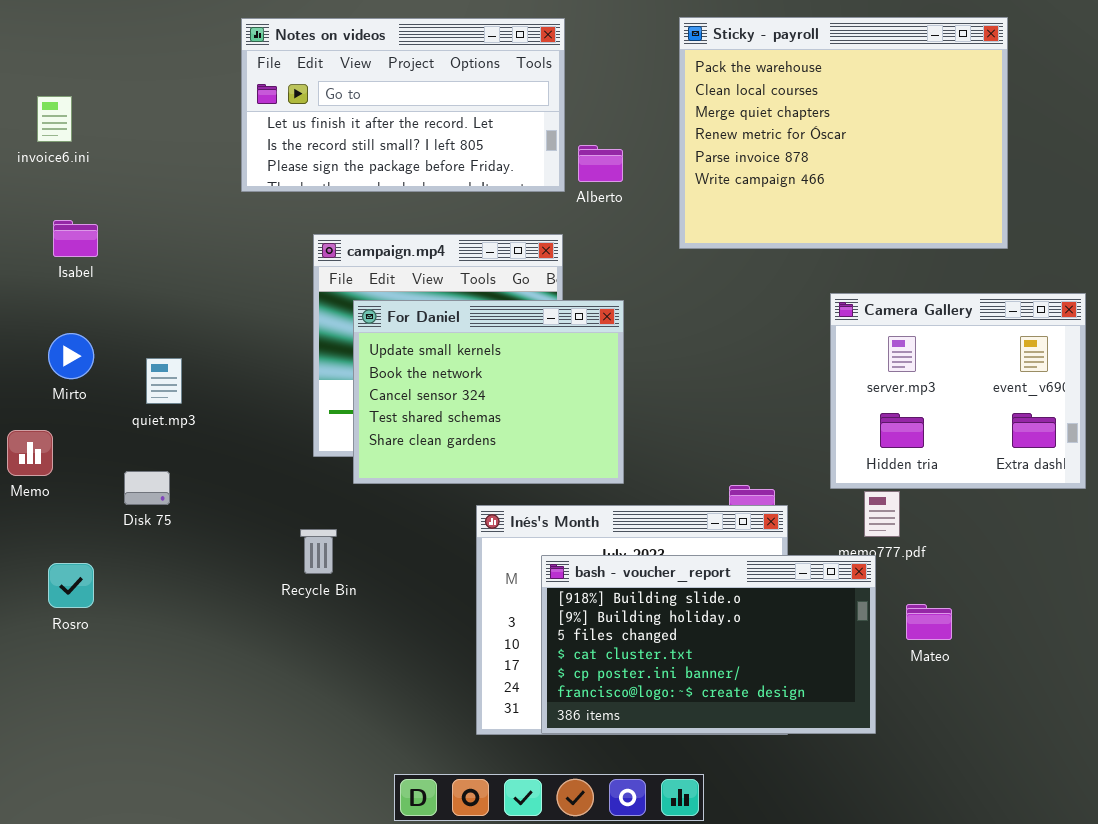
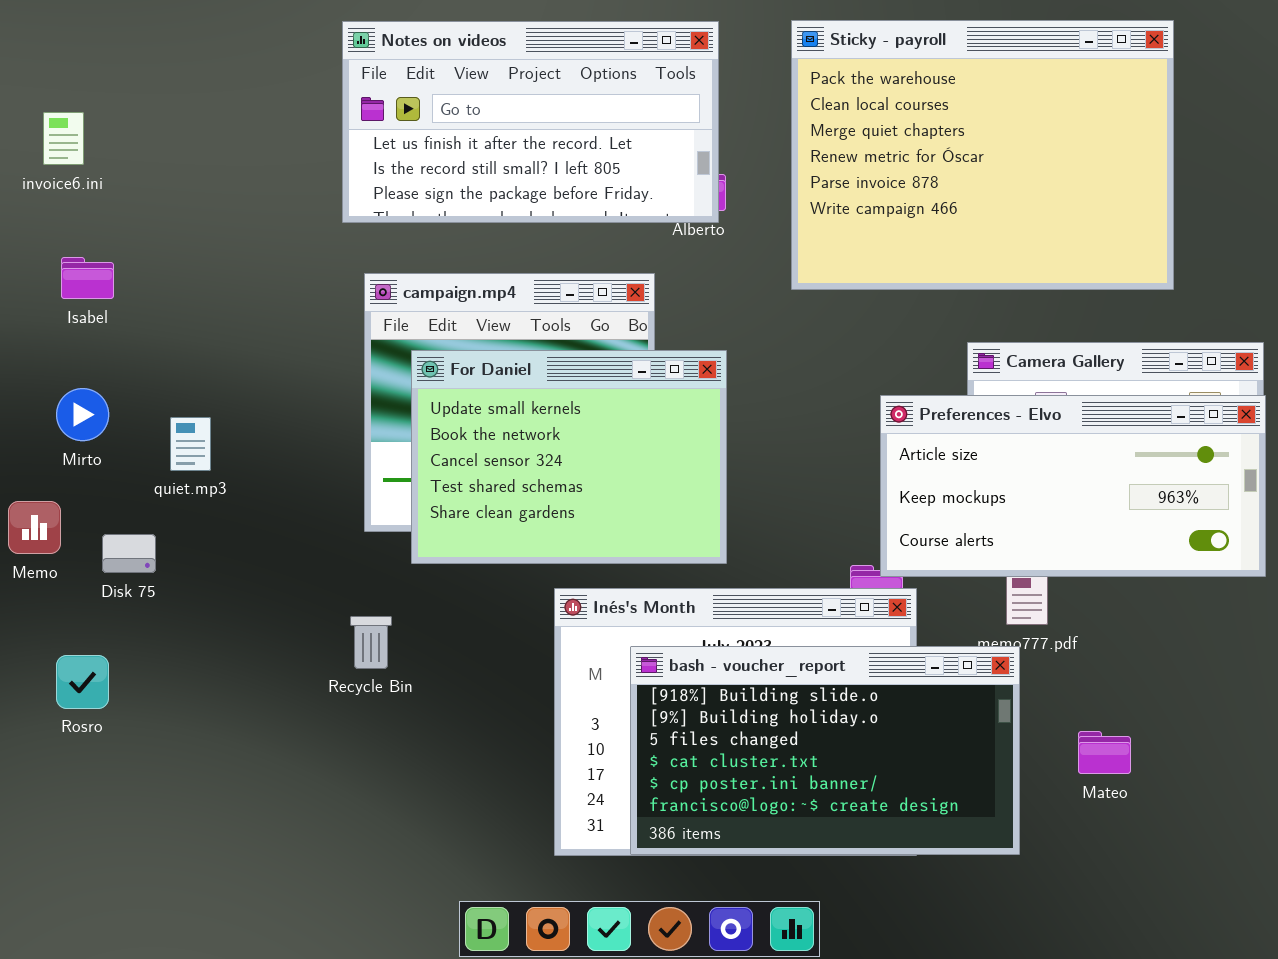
Notes on videos: [241,18,565,192] -> [342,21,719,223], moved
Preferences - Elvo: none -> [880,395,1266,577], opened
Disk 75: [124,471,170,505] -> [102,534,156,573], moved
Mateo: [906,604,952,640] -> [1078,731,1131,774], moved

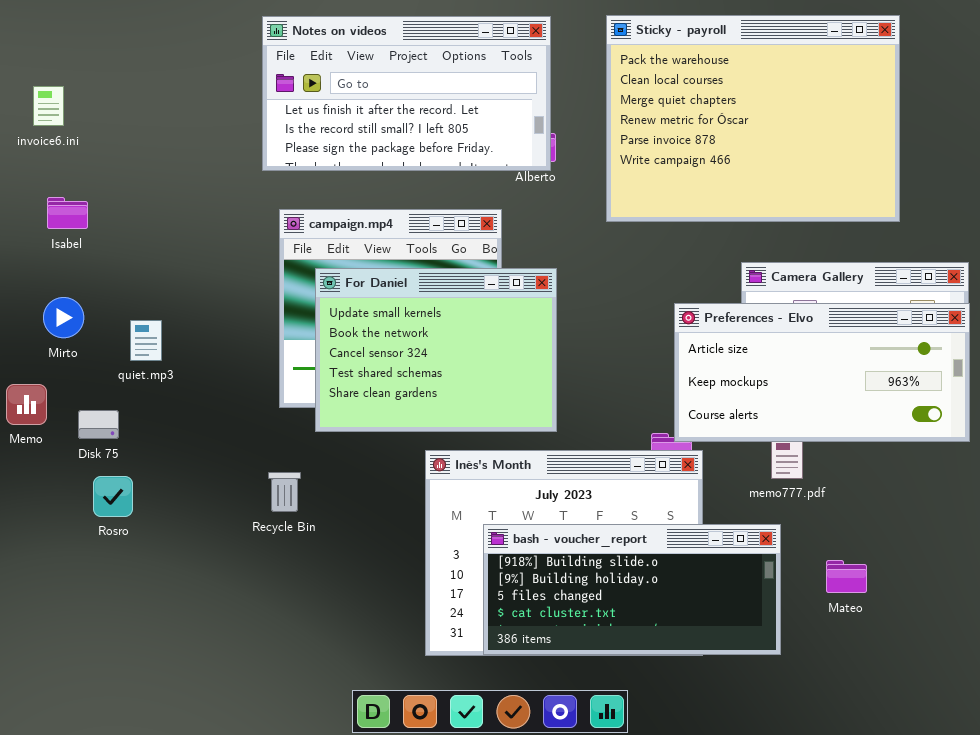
bash - voucher_report: [630,646,1020,855] -> [483,524,781,655], resized
Rosro: [56,655,109,709] -> [93,476,133,517], moved

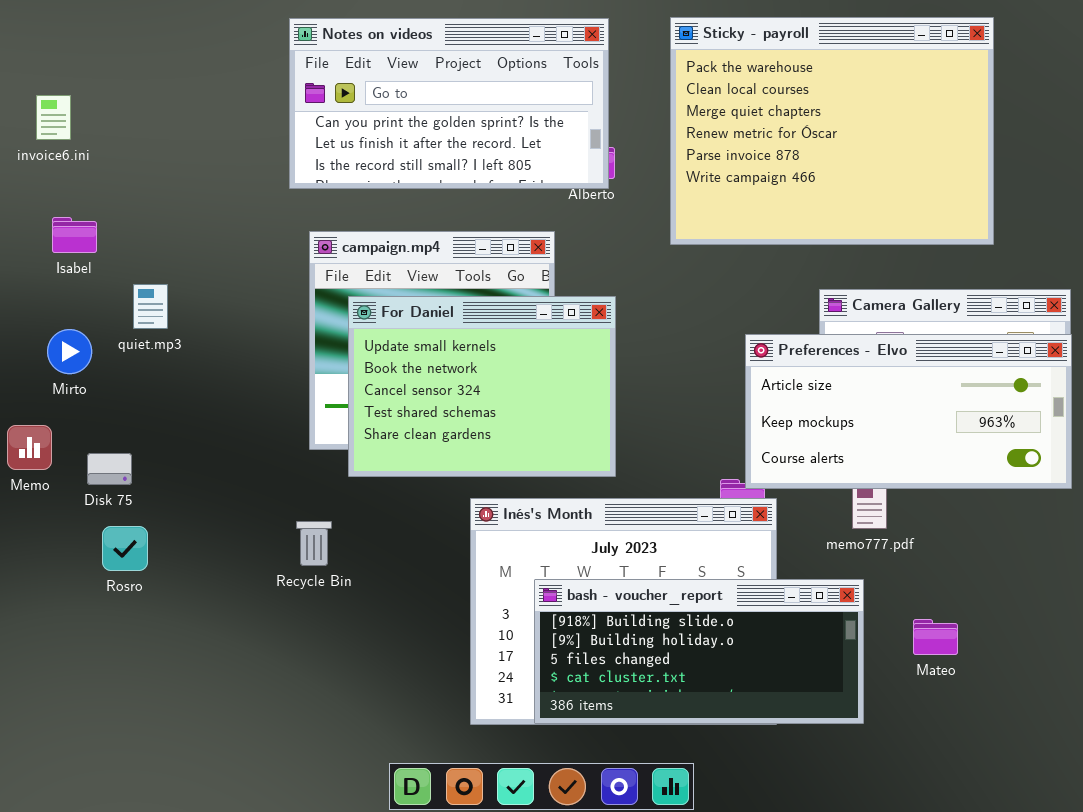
Notes on videos: [262,16,551,171] -> [289,18,609,189], scrolled up 1 row
quiet.mp3: [130,320,162,361] -> [133,284,168,329], moved

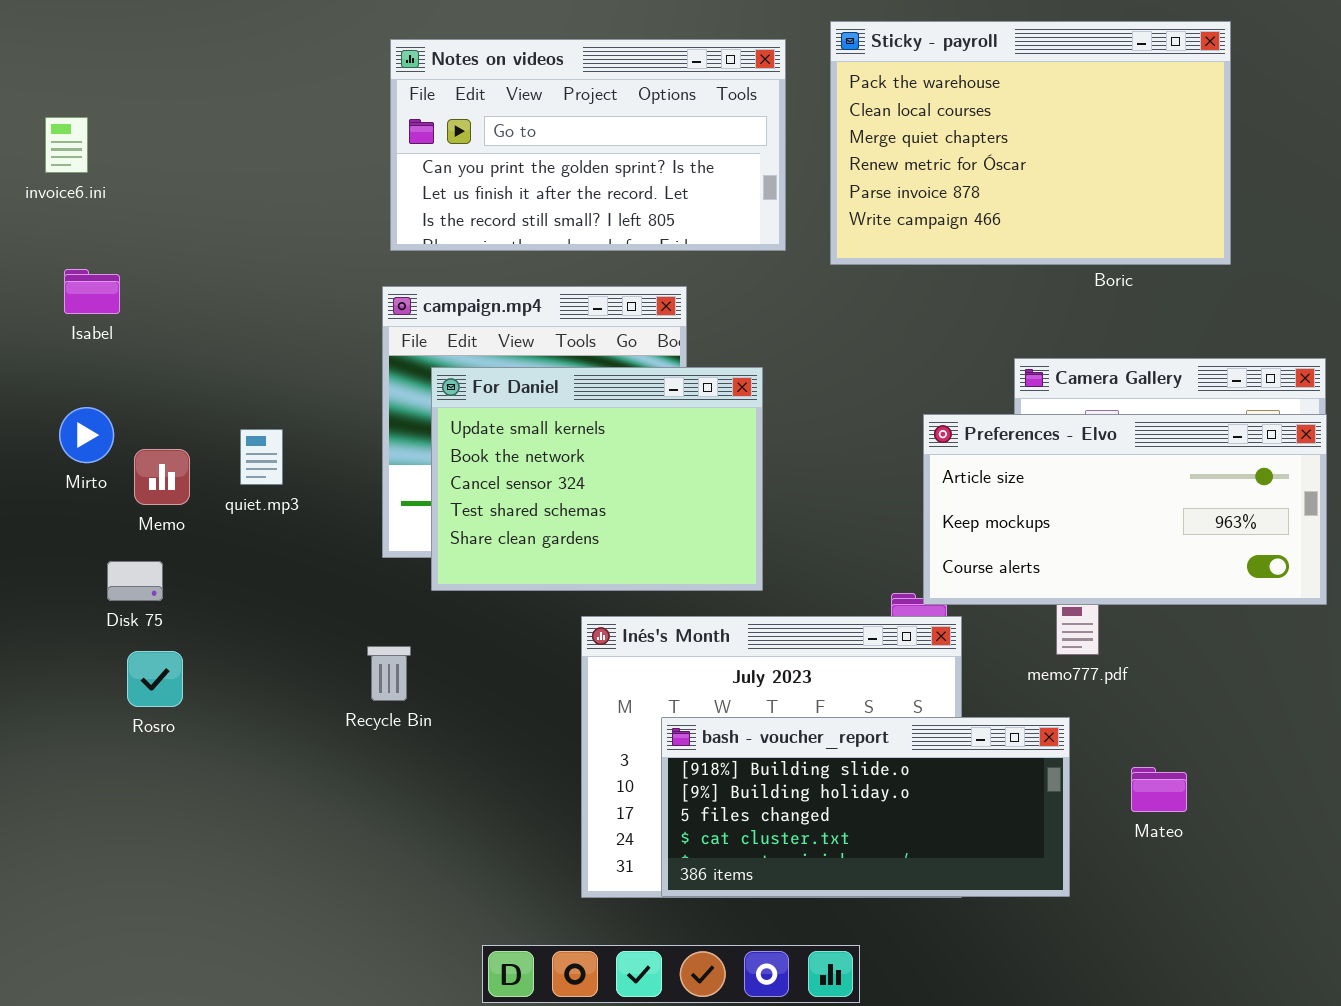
Sticky - payroll: [670,17,994,245] -> [830,21,1231,265], resized
Notes on videos: [289,18,609,189] -> [390,39,786,251], moved
quiet.mp3: [133,284,168,329] -> [240,429,283,485], moved
Memo: [7,425,52,470] -> [134,449,190,505], moved

